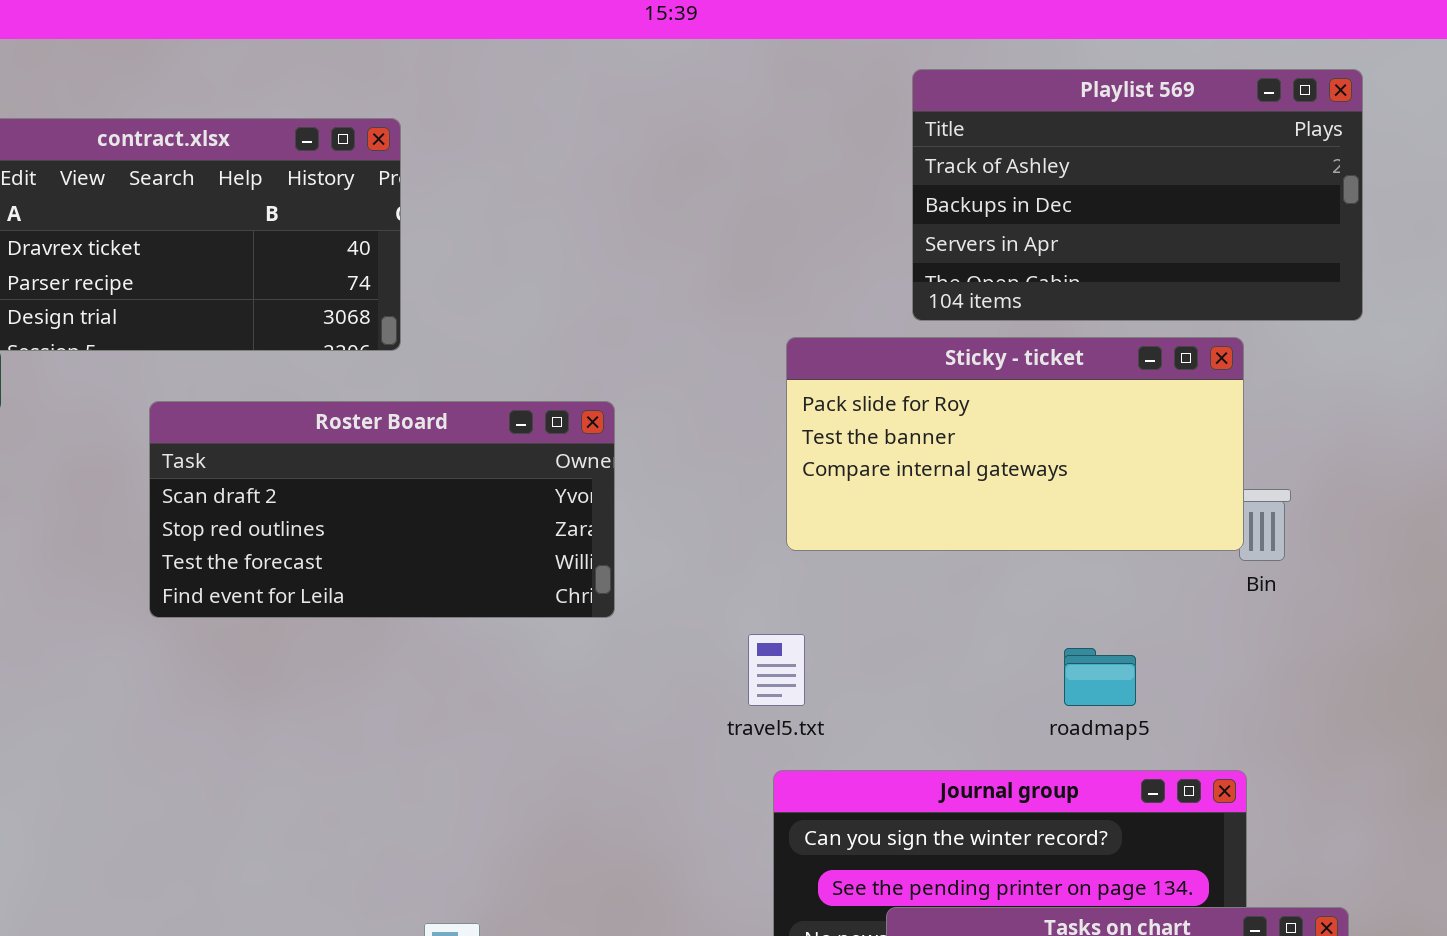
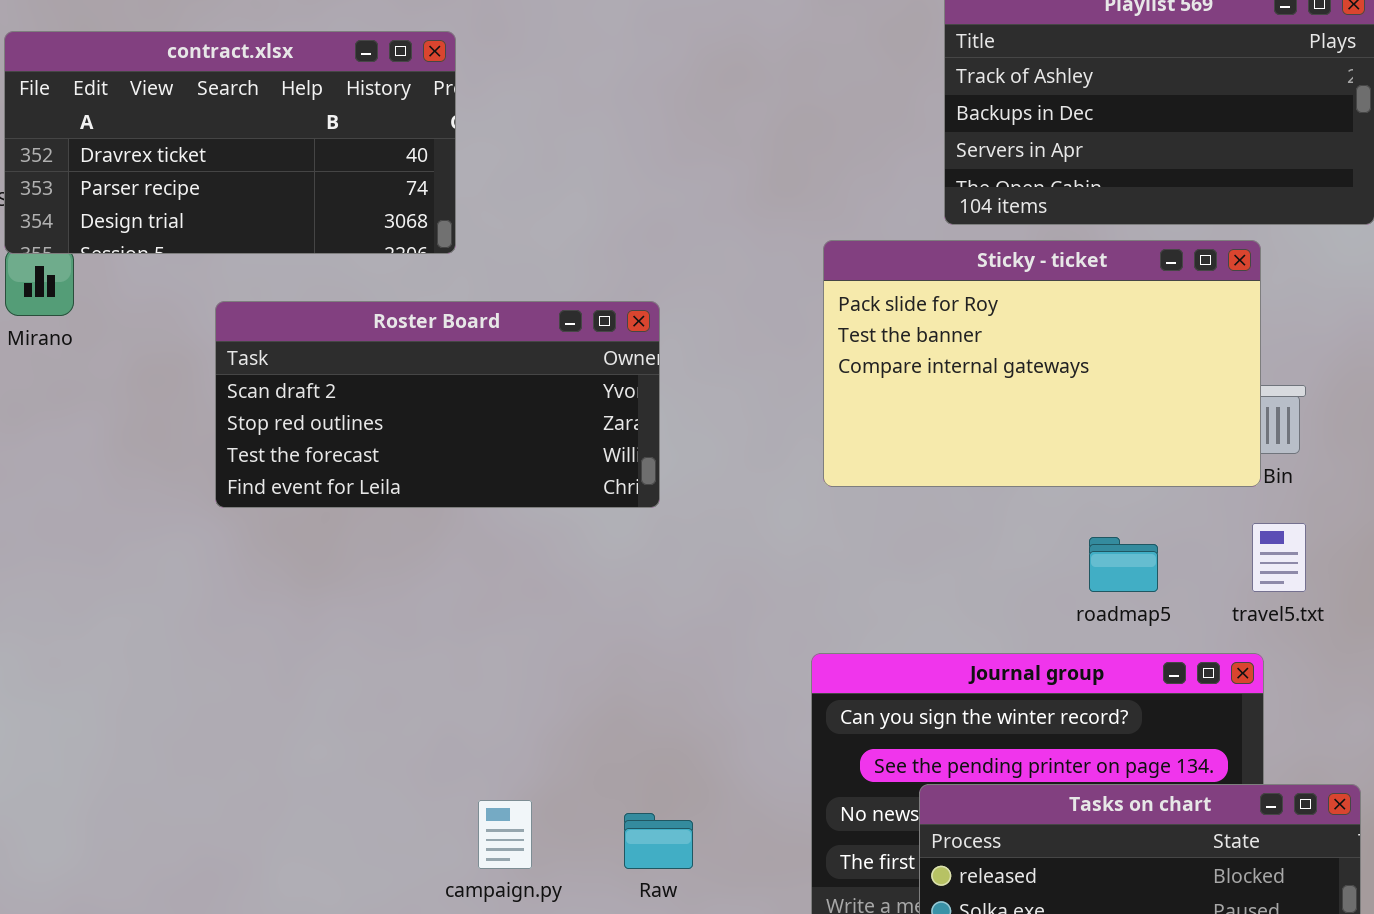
Sticky - ticket: [786,337,1244,551] -> [823,240,1261,487], resized
travel5.txt: [748,634,805,706] -> [1252,523,1306,592], moved

